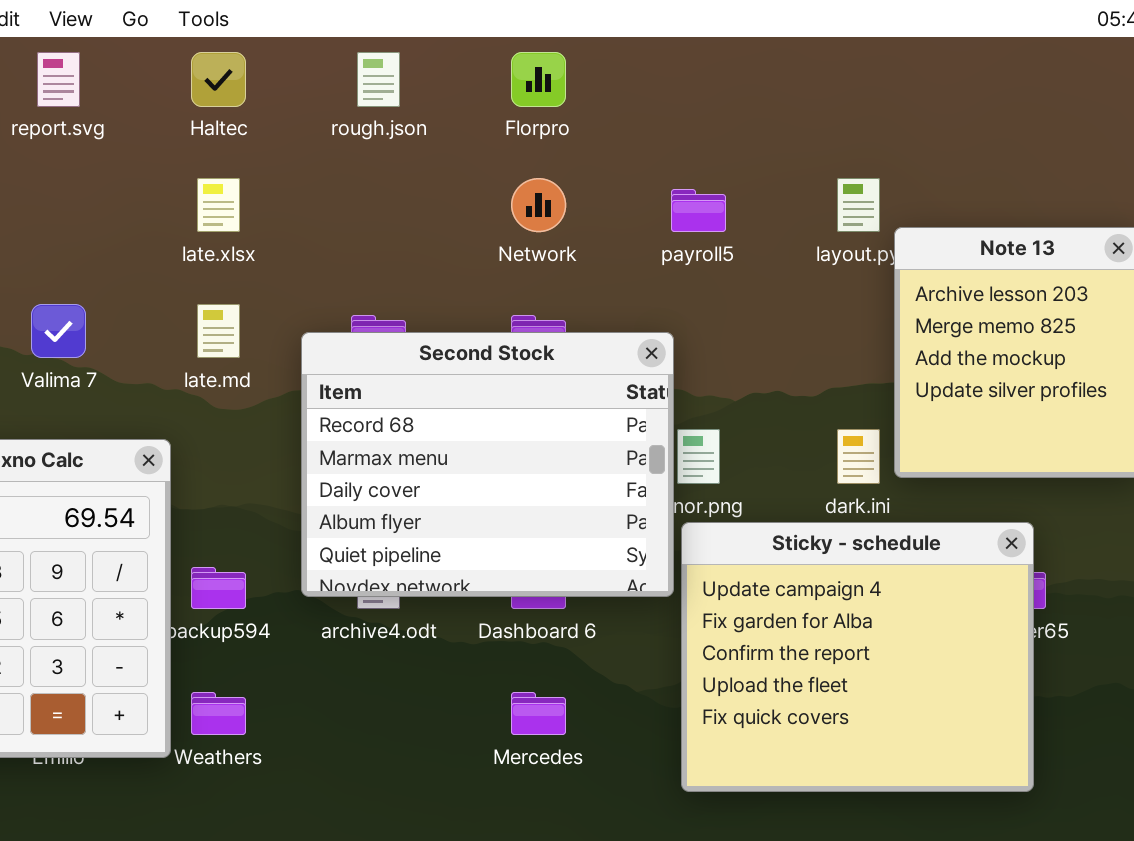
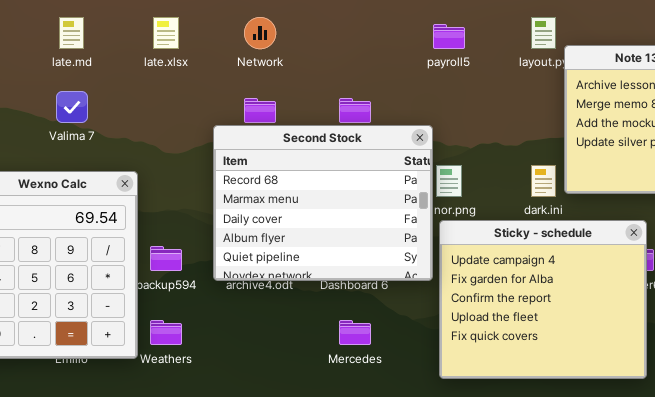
Network: [511,178,566,232] -> [244,17,276,49], moved
late.md: [197,304,240,358] -> [59,17,84,49], moved
Second Stock: [301,332,674,597] -> [213,125,433,281], moved

